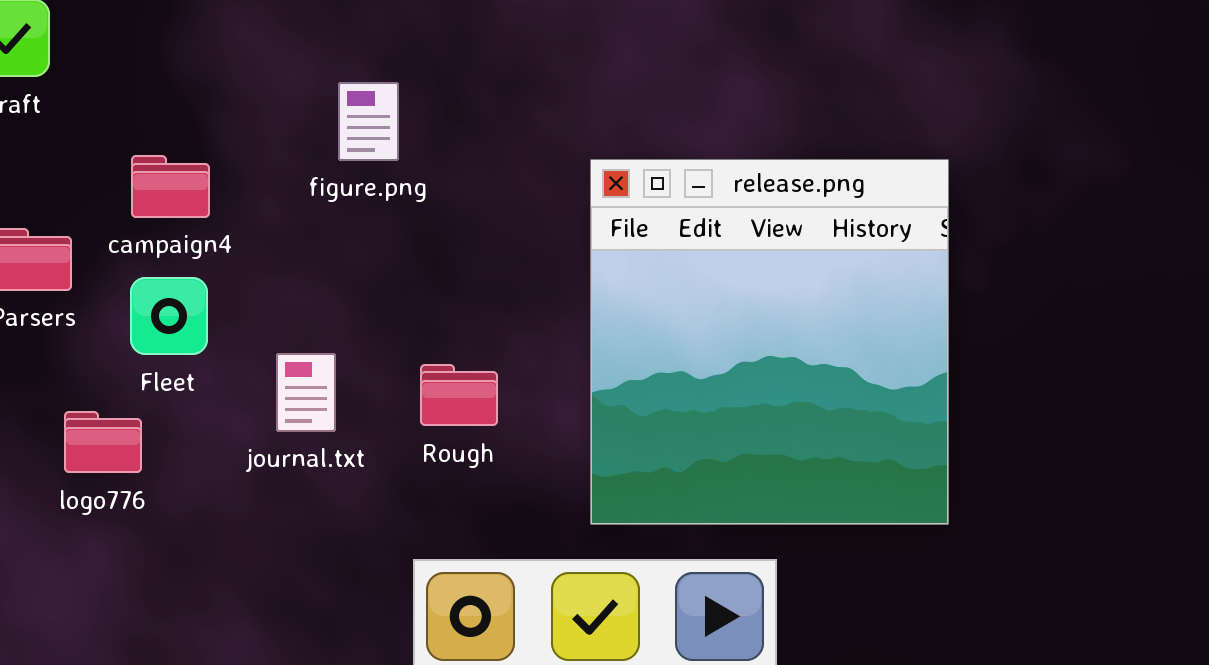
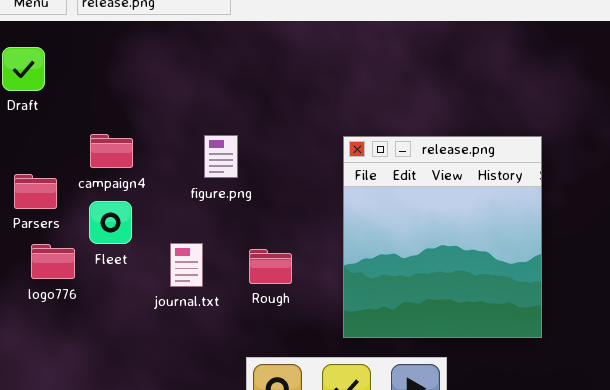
figure.png: [338,82,399,161] -> [204,135,238,178], moved
logo776: [64,411,142,473] -> [31,244,75,279], moved

